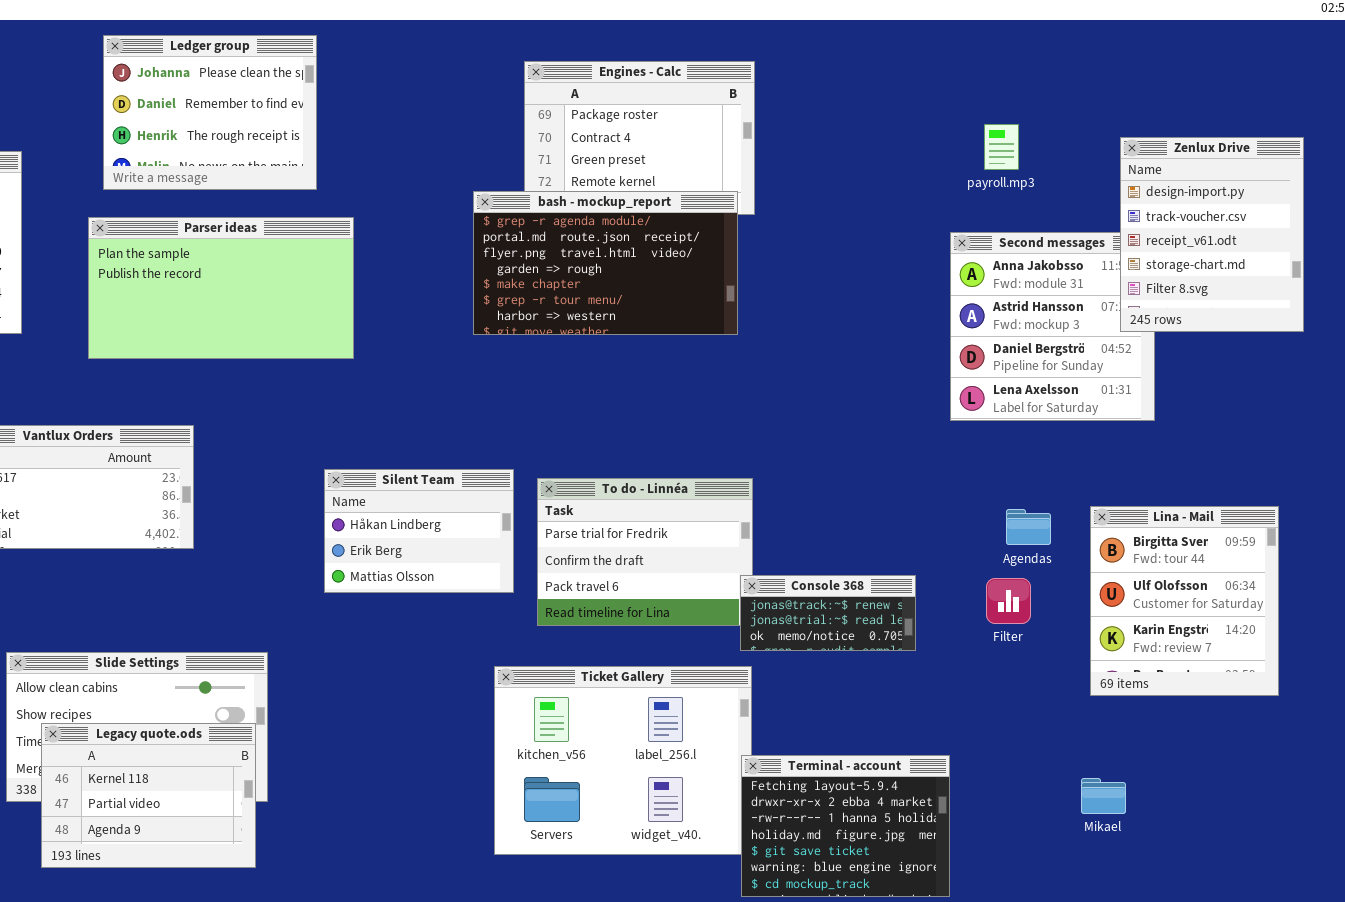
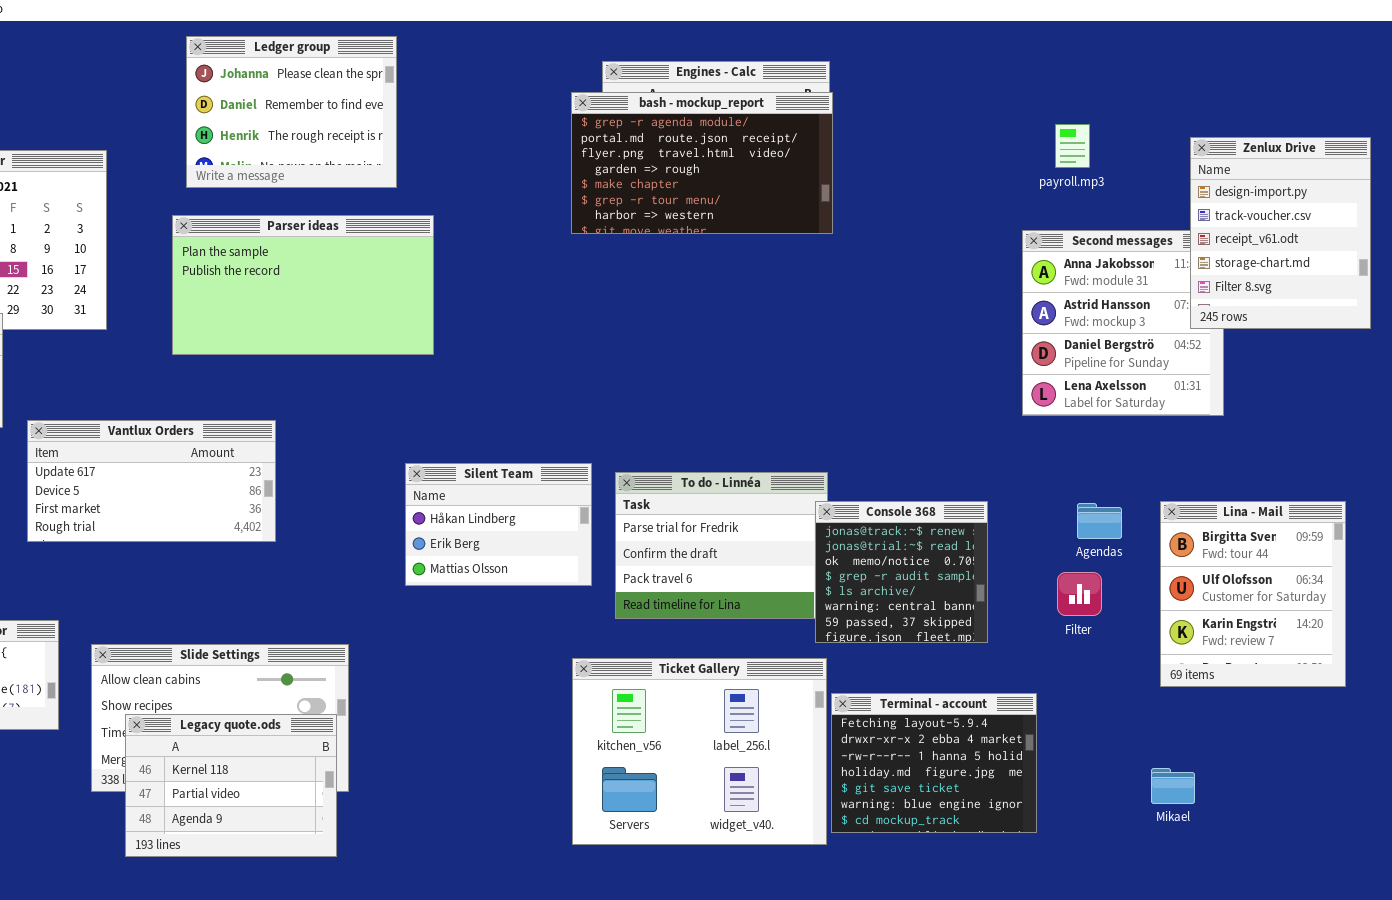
bash - mockup_report: [473,191,738,335] -> [571,92,833,234], moved
Console 368: [740,575,916,651] -> [815,501,988,643], resized
Terminal - account: [741,755,950,897] -> [831,693,1037,833], moved

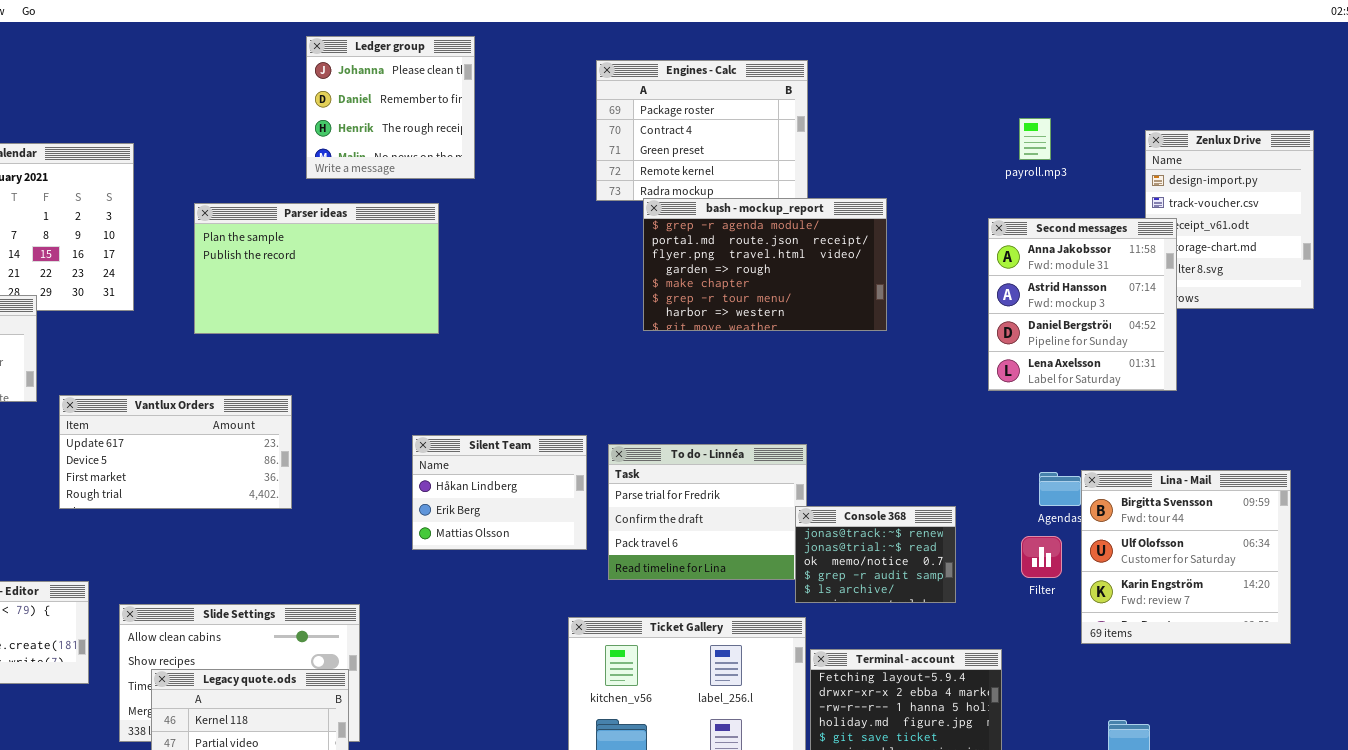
Ledger group: [186,36,397,188] -> [306,36,475,179], moved, resized
bash - mockup_report: [571,92,833,234] -> [643,198,887,331], moved
Second messages: [1022,230,1224,416] -> [988,218,1177,391], raised
Lina - Mail: [1160,501,1346,687] -> [1081,470,1291,644], resized
Console 368: [815,501,988,643] -> [795,506,956,603], resized

